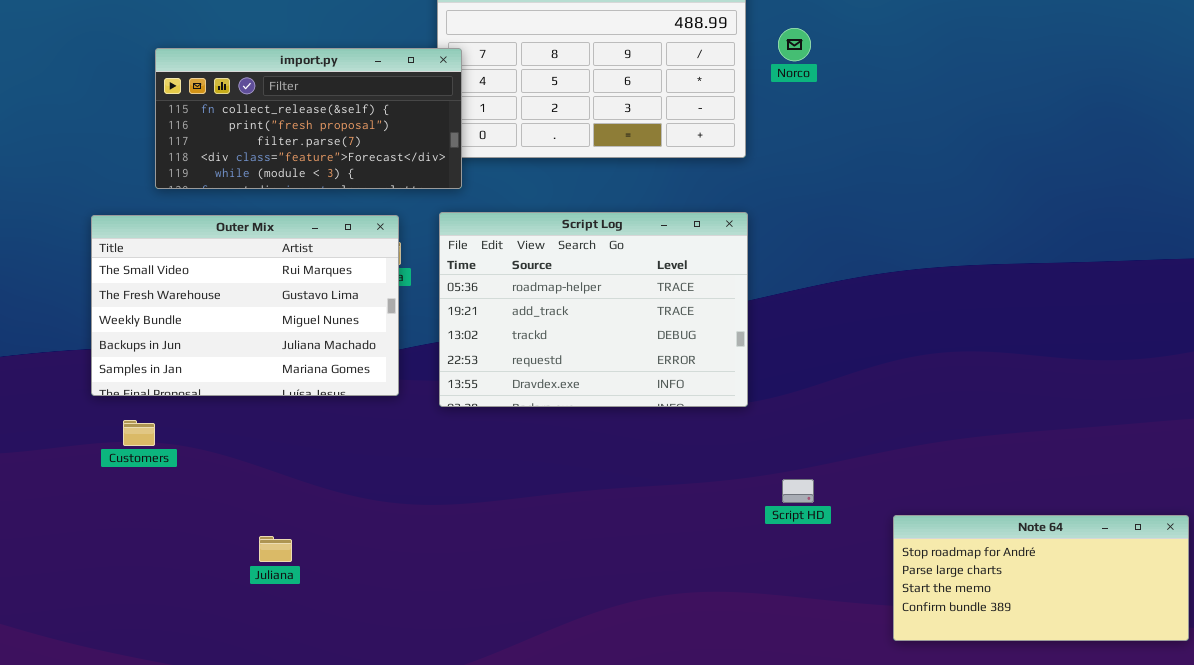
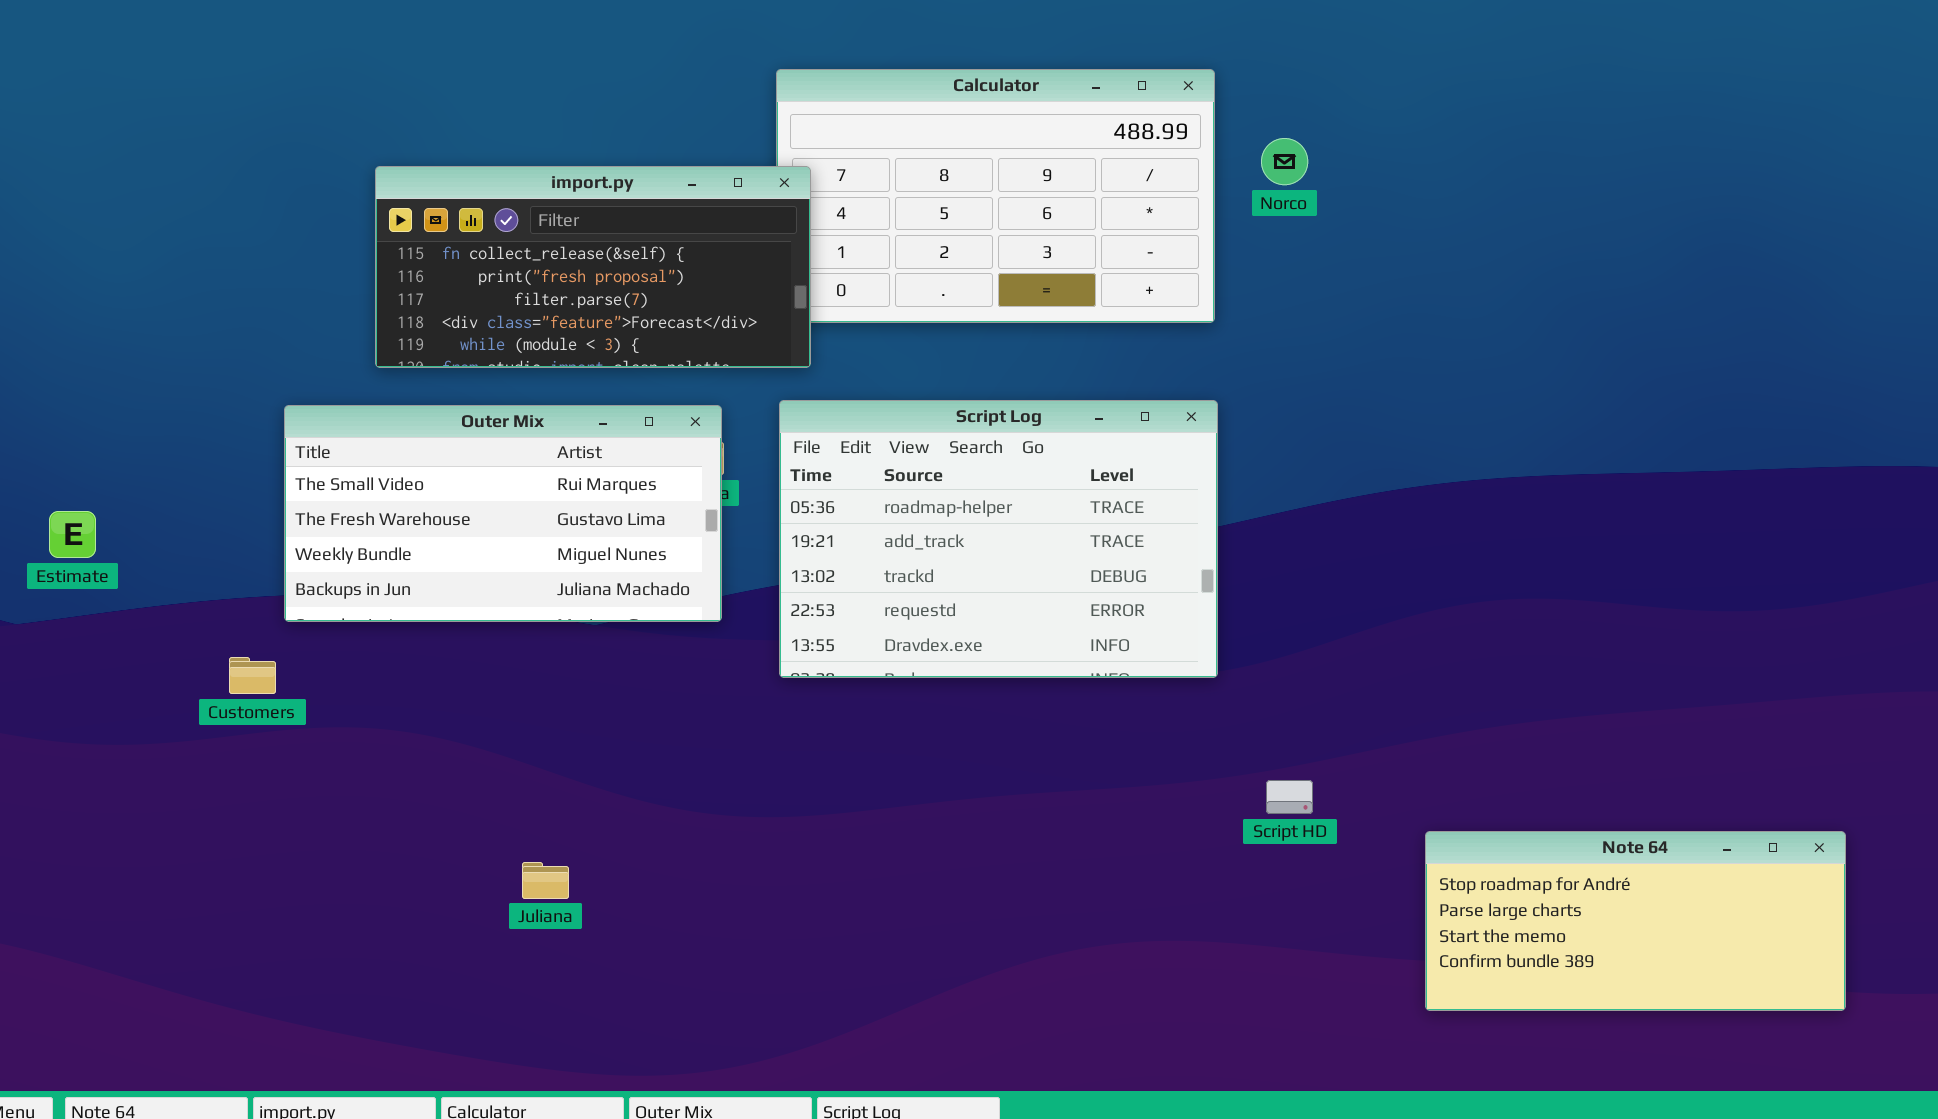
Outer Mix: [91,215,399,396] -> [284,405,722,622], resized
Customers: [123,420,155,446] -> [229,657,276,694], moved

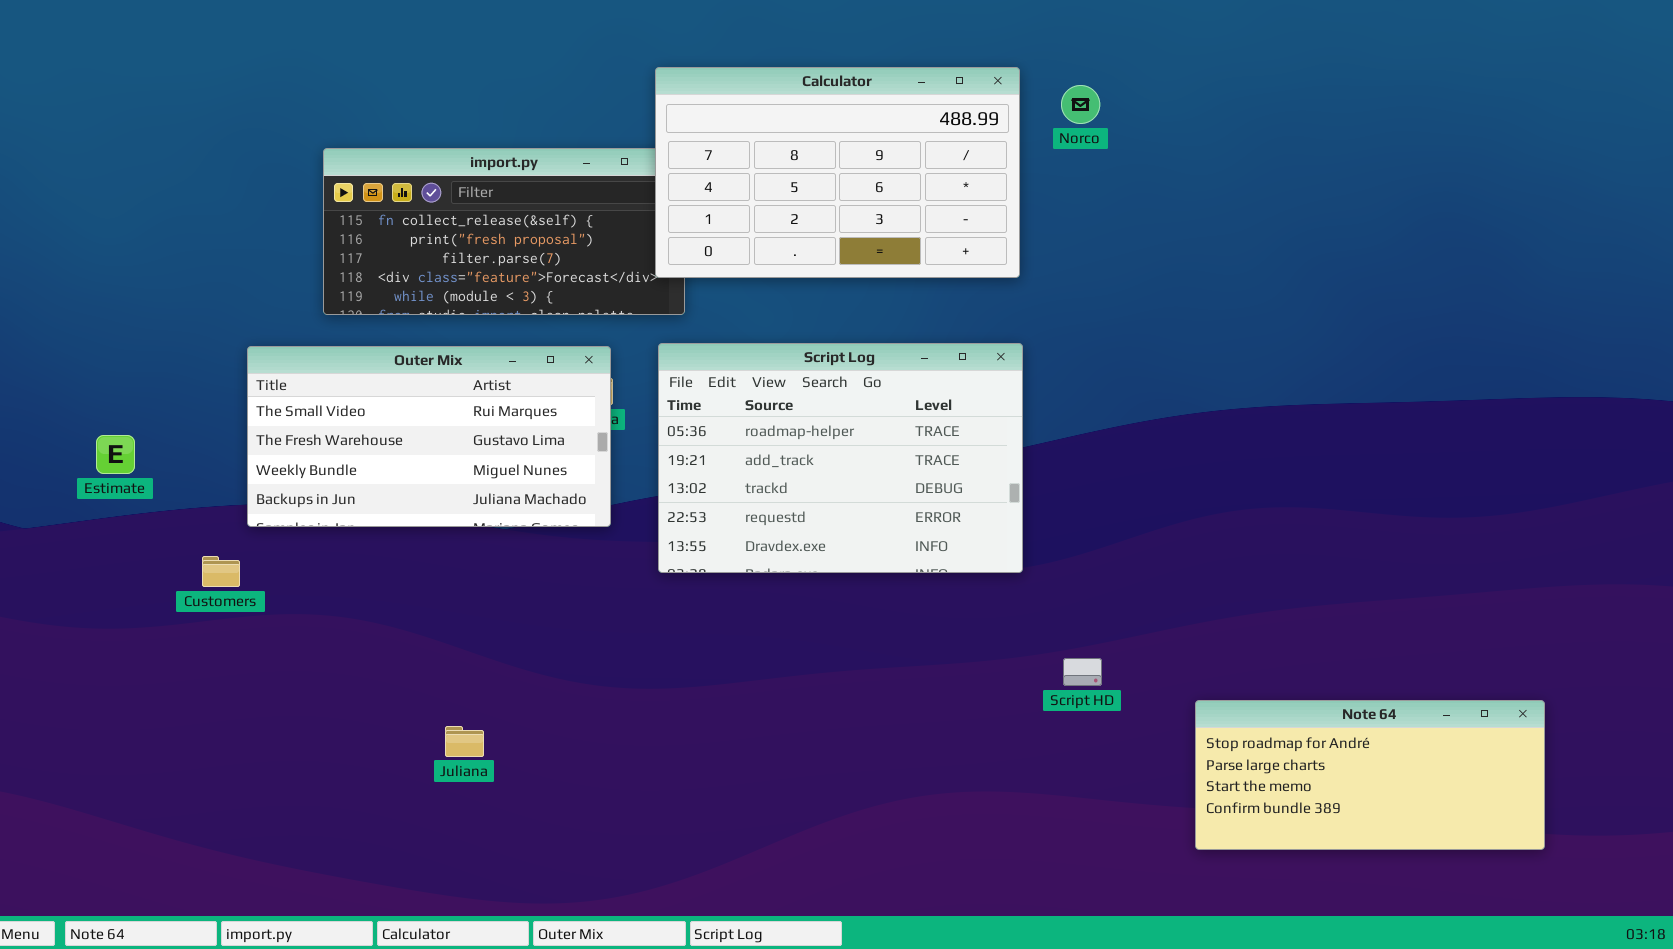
Calculator: [776,69,1215,323] -> [655,67,1020,278], raised
Norco: [1261,138,1308,185] -> [1061,85,1100,124], moved
Estimate: [49,511,96,558] -> [96,435,135,474], moved

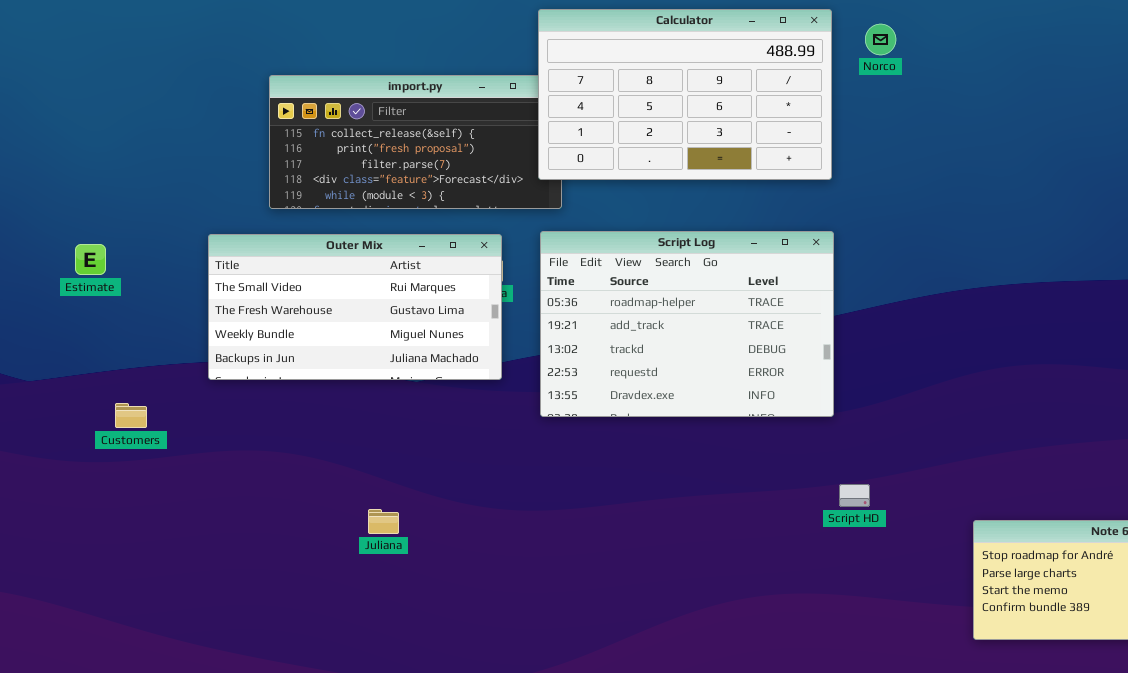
Estimate: [96,435,135,474] -> [75,244,106,275], moved
Customers: [202,556,240,587] -> [115,403,147,428], moved
Script HD: [1063,658,1102,686] -> [839,484,870,507], moved
Juliana: [445,726,484,757] -> [368,509,399,534], moved

